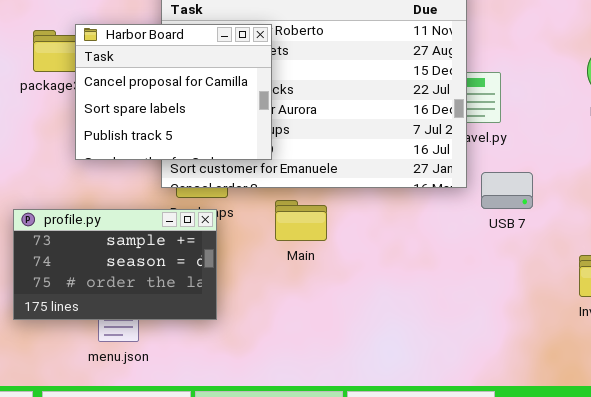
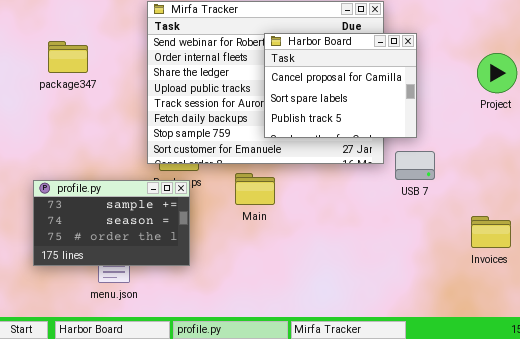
Harbor Board: [75,24,272,160] -> [264,33,417,138], moved

